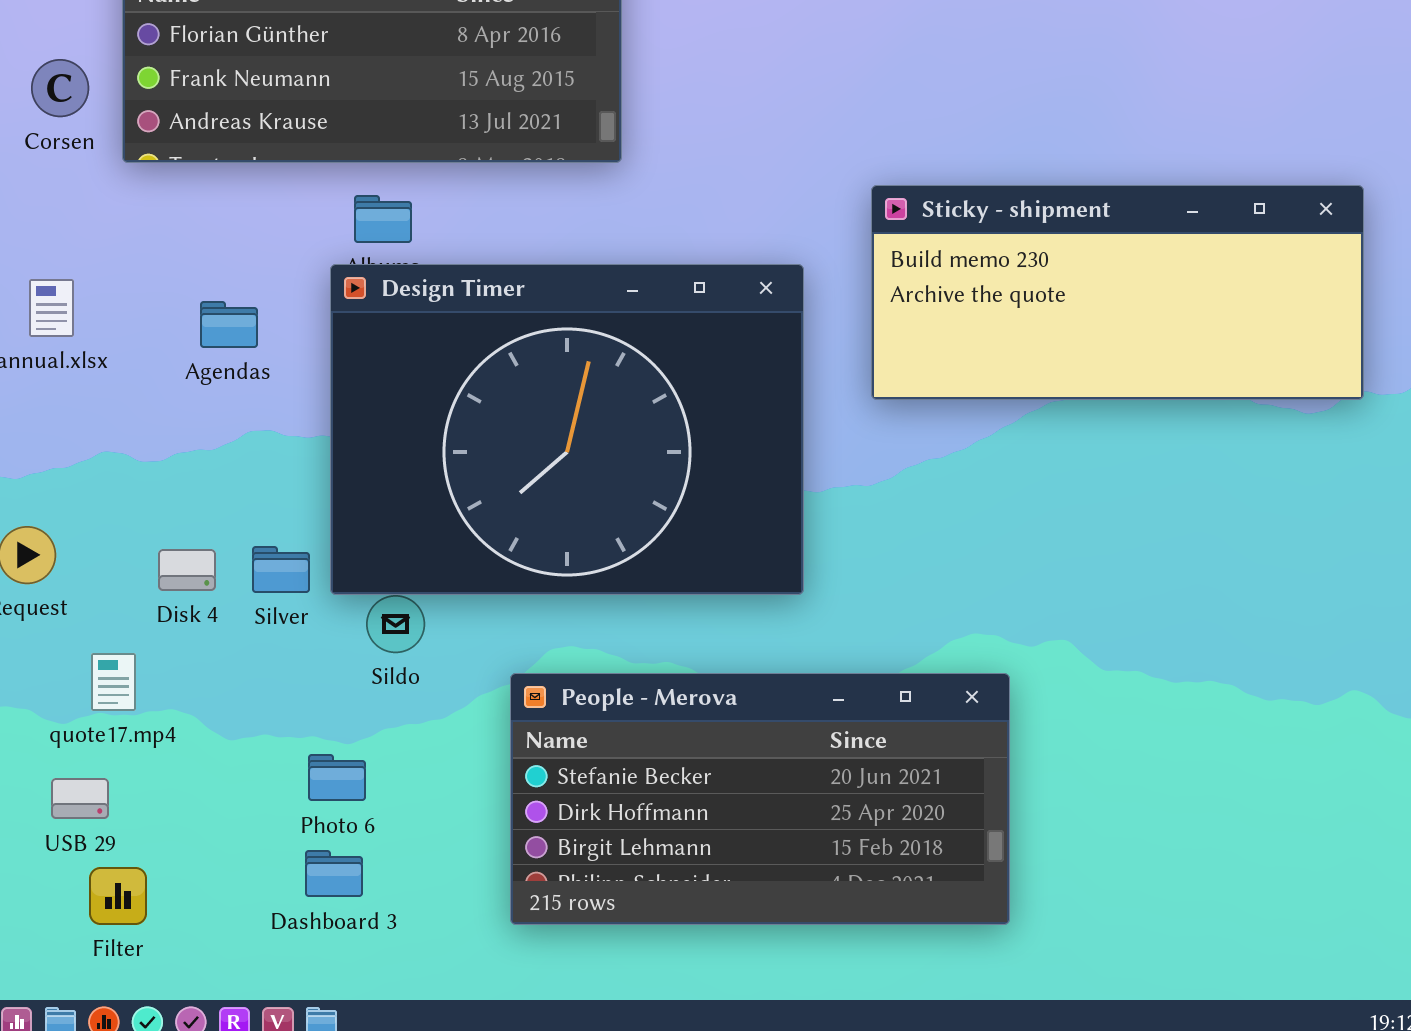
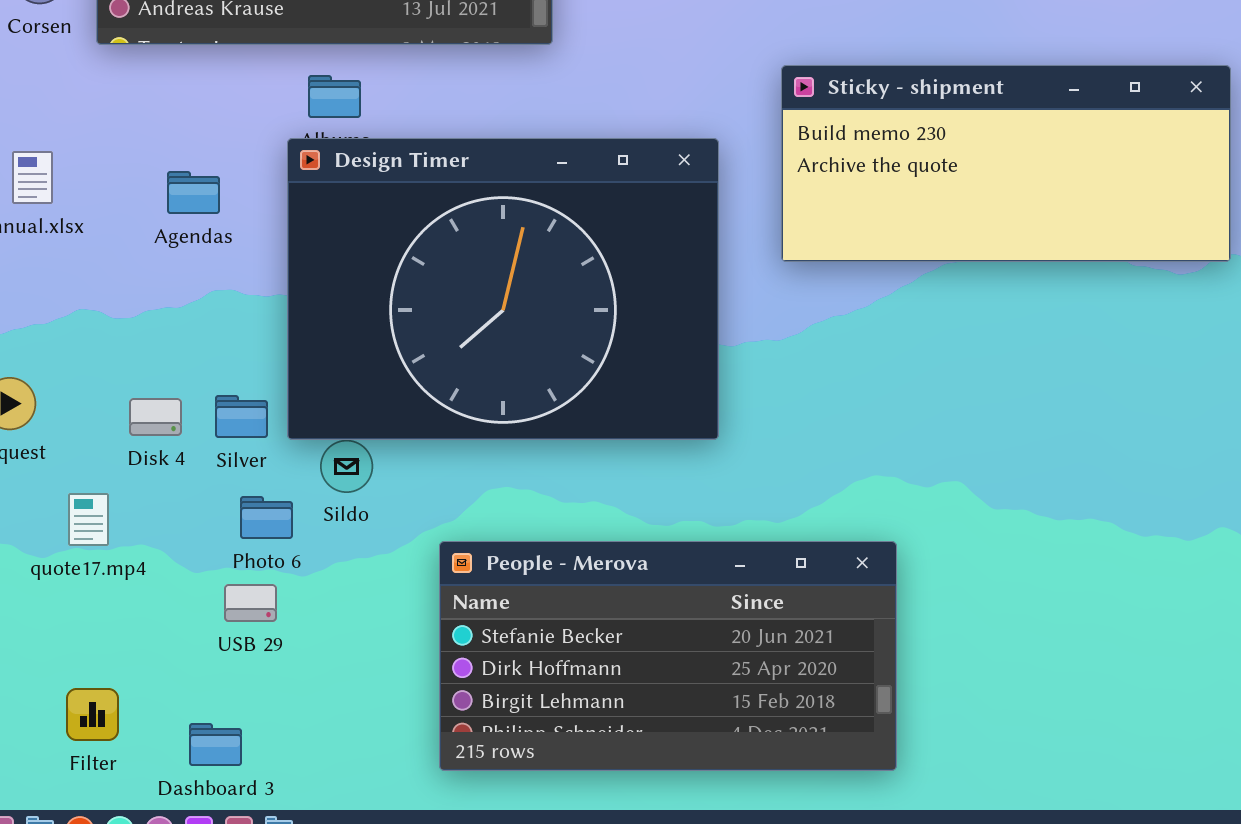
People - Merova: [510,673,1010,925] -> [439,541,897,771], moved
Photo 6: [308,754,366,801] -> [240,496,293,539], moved
USB 29: [51,778,109,819] -> [224,584,277,622], moved
Dashboard 3: [305,850,363,897] -> [189,723,242,766], moved

